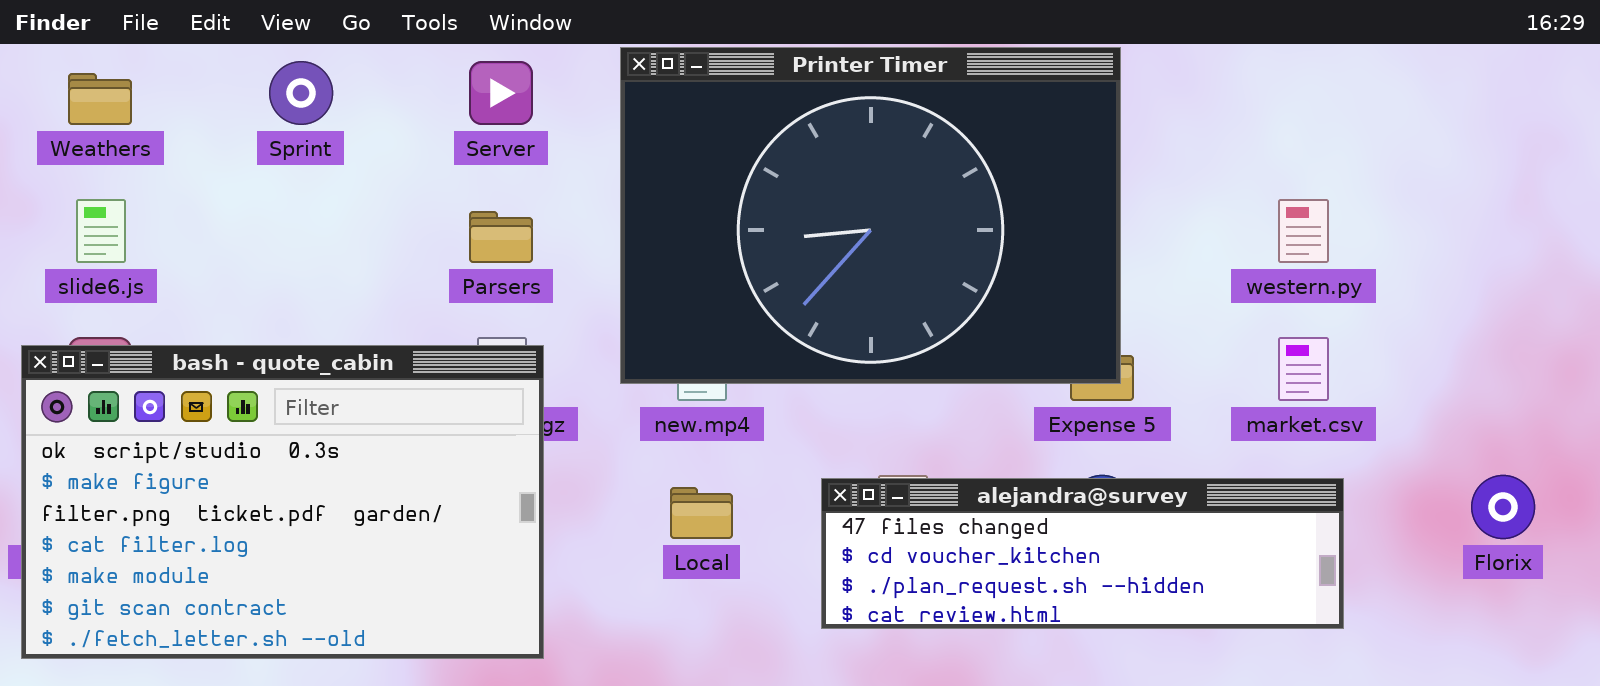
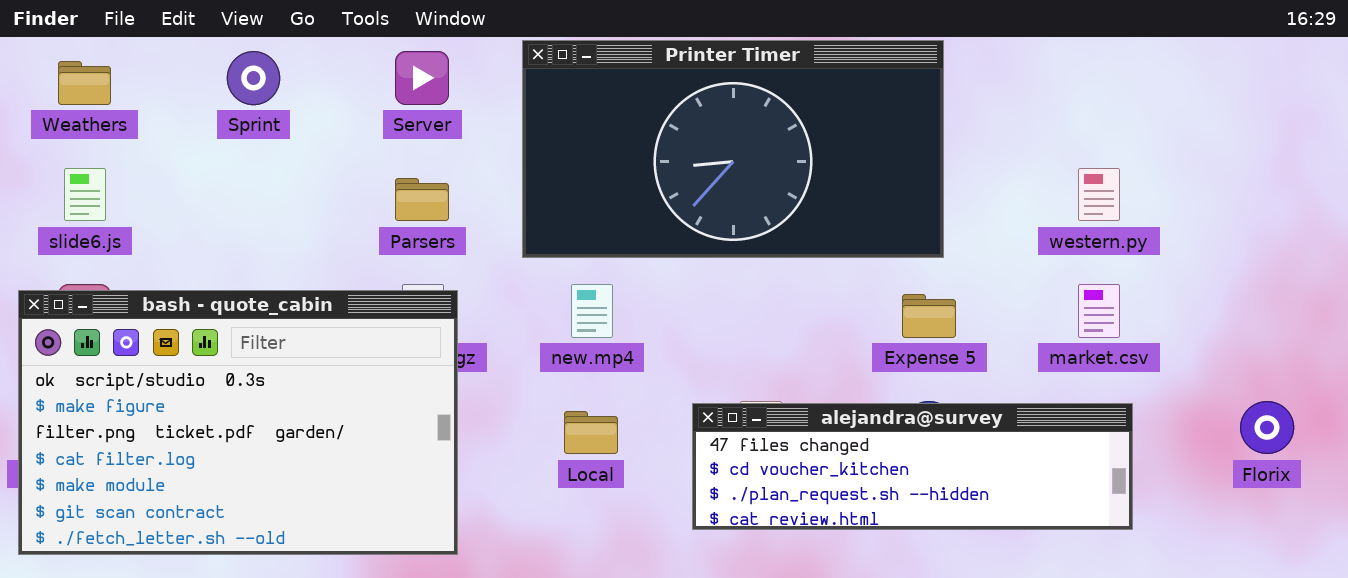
Printer Timer: [620,47,1121,384] -> [522,40,944,258], resized

